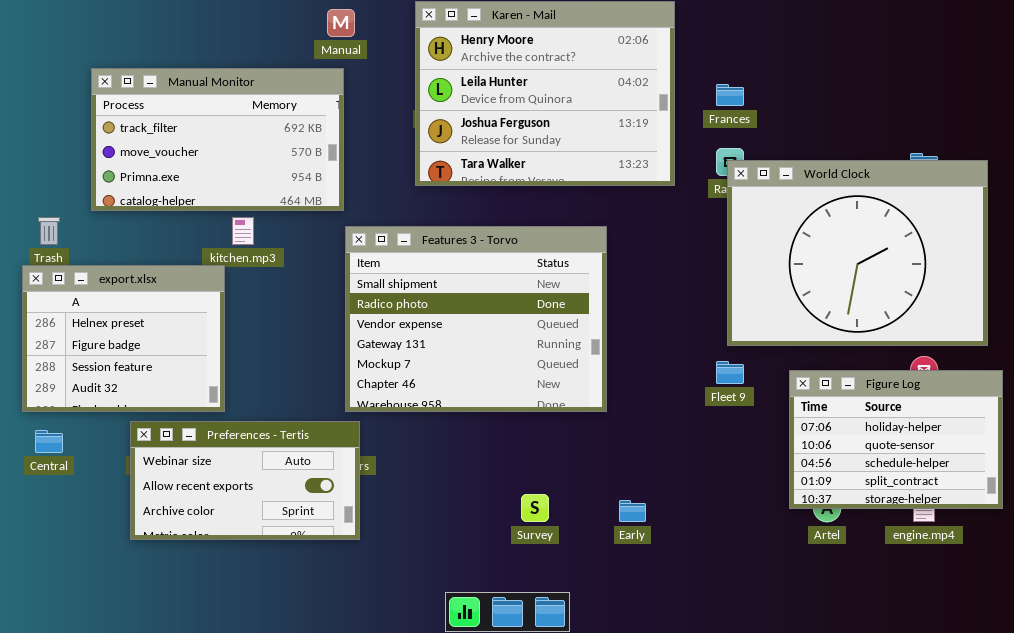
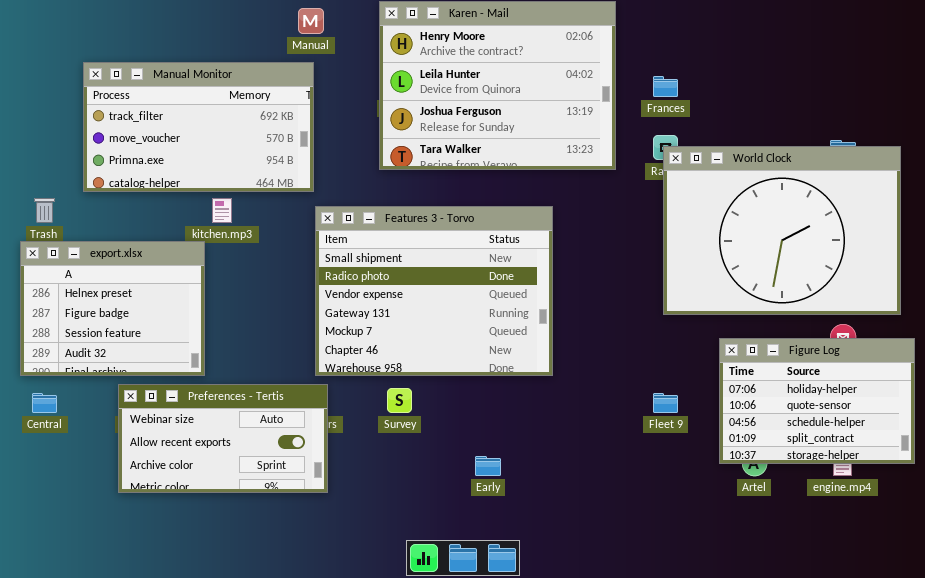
Fleet 9: [716,361,744,384] -> [653,393,678,413], moved
Survey: [521,494,549,522] -> [387,388,412,413], moved
Early: [619,500,646,522] -> [475,456,501,476], moved

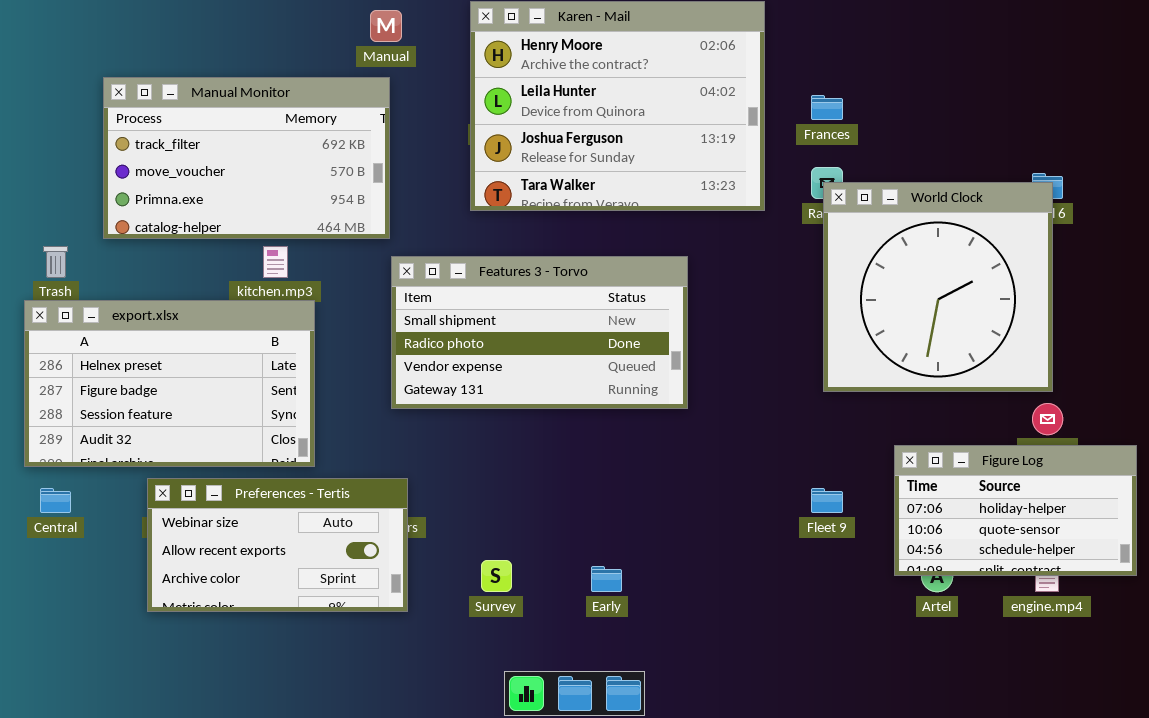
World Clock: [663,146,901,315] -> [823,182,1053,392], resized
Features 3 - Torvo: [315,206,553,376] -> [391,256,688,409], resized
export.xlsx: [20,241,205,376] -> [24,300,315,467], resized
Figure Log: [719,338,915,464] -> [894,445,1137,576], resized
Survey: [387,388,412,413] -> [481,560,512,592], moved

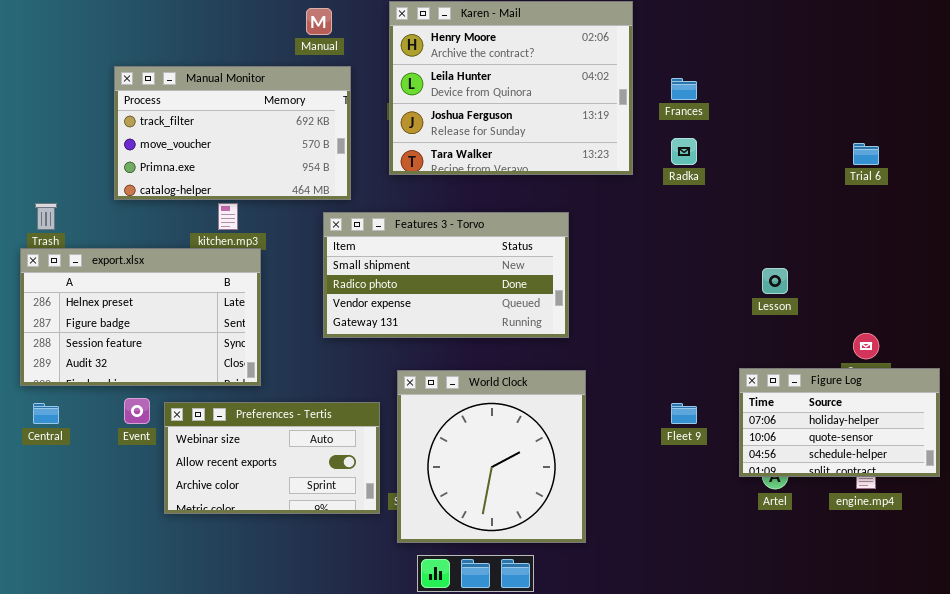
Manual Monitor: [103,77,390,239] -> [114,66,351,200], moved
World Clock: [823,182,1053,392] -> [397,370,586,543], moved
Preferences - Tertis: [147,478,408,612] -> [164,402,380,514], moved

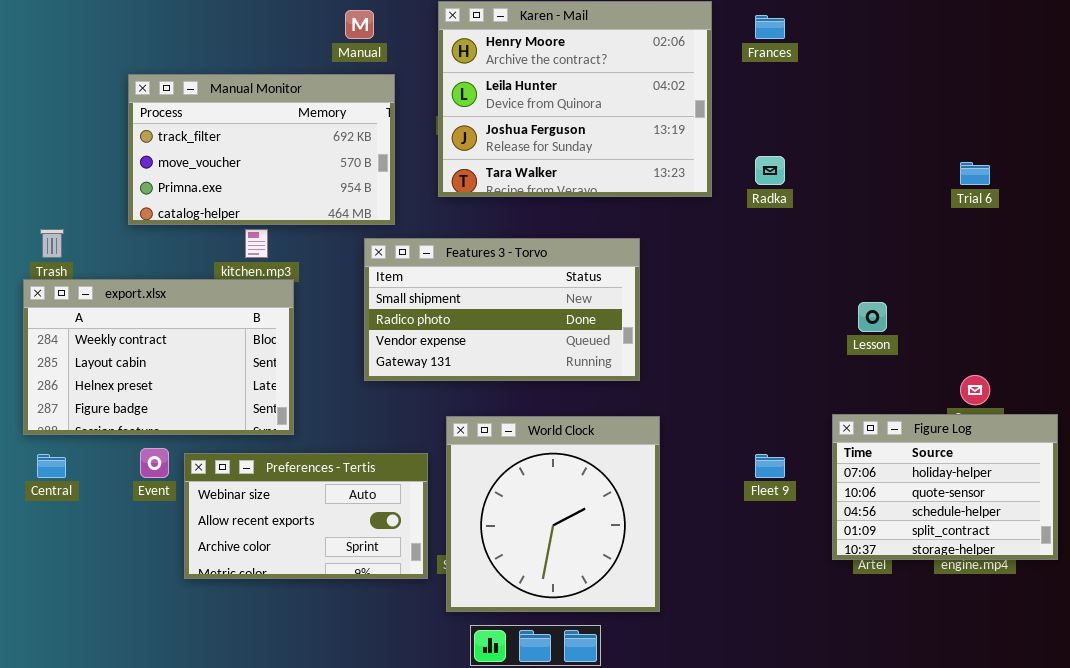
Frances: [671,78,697,100] -> [755,15,785,39], moved
export.xlsx: [20,248,261,386] -> [23,279,294,435], scrolled up 2 rows
Figure Log: [739,368,940,477] -> [832,414,1058,560], resized

